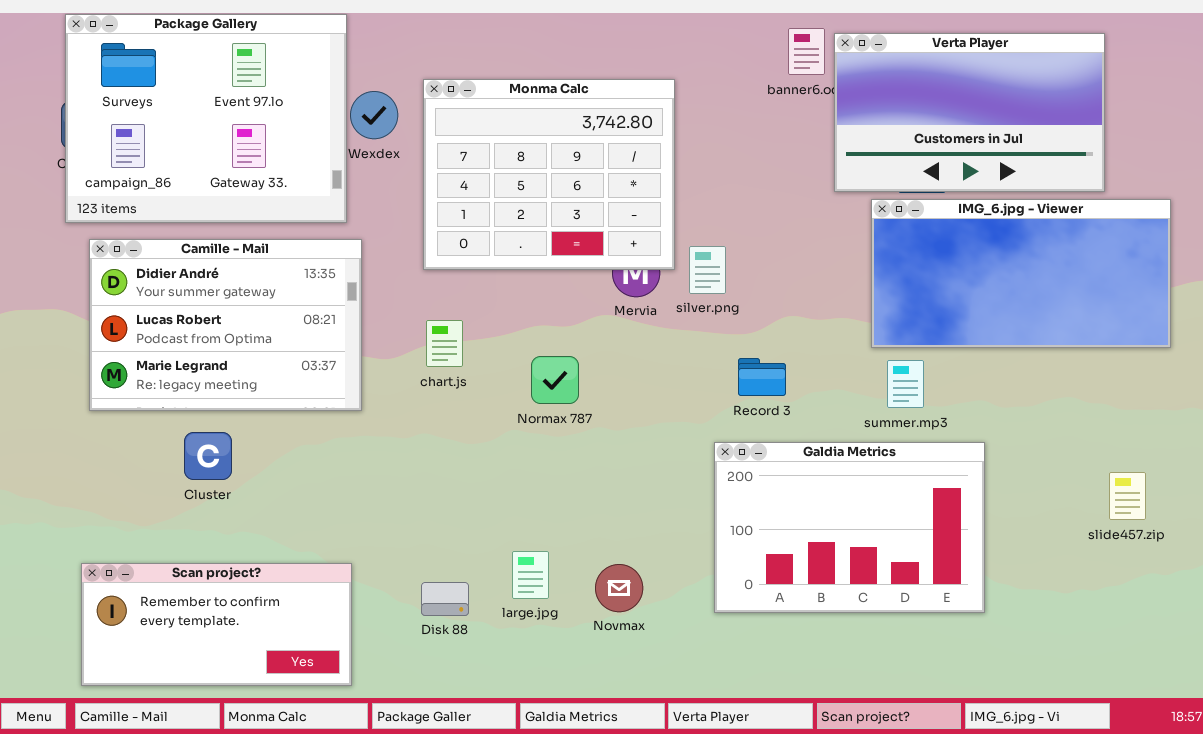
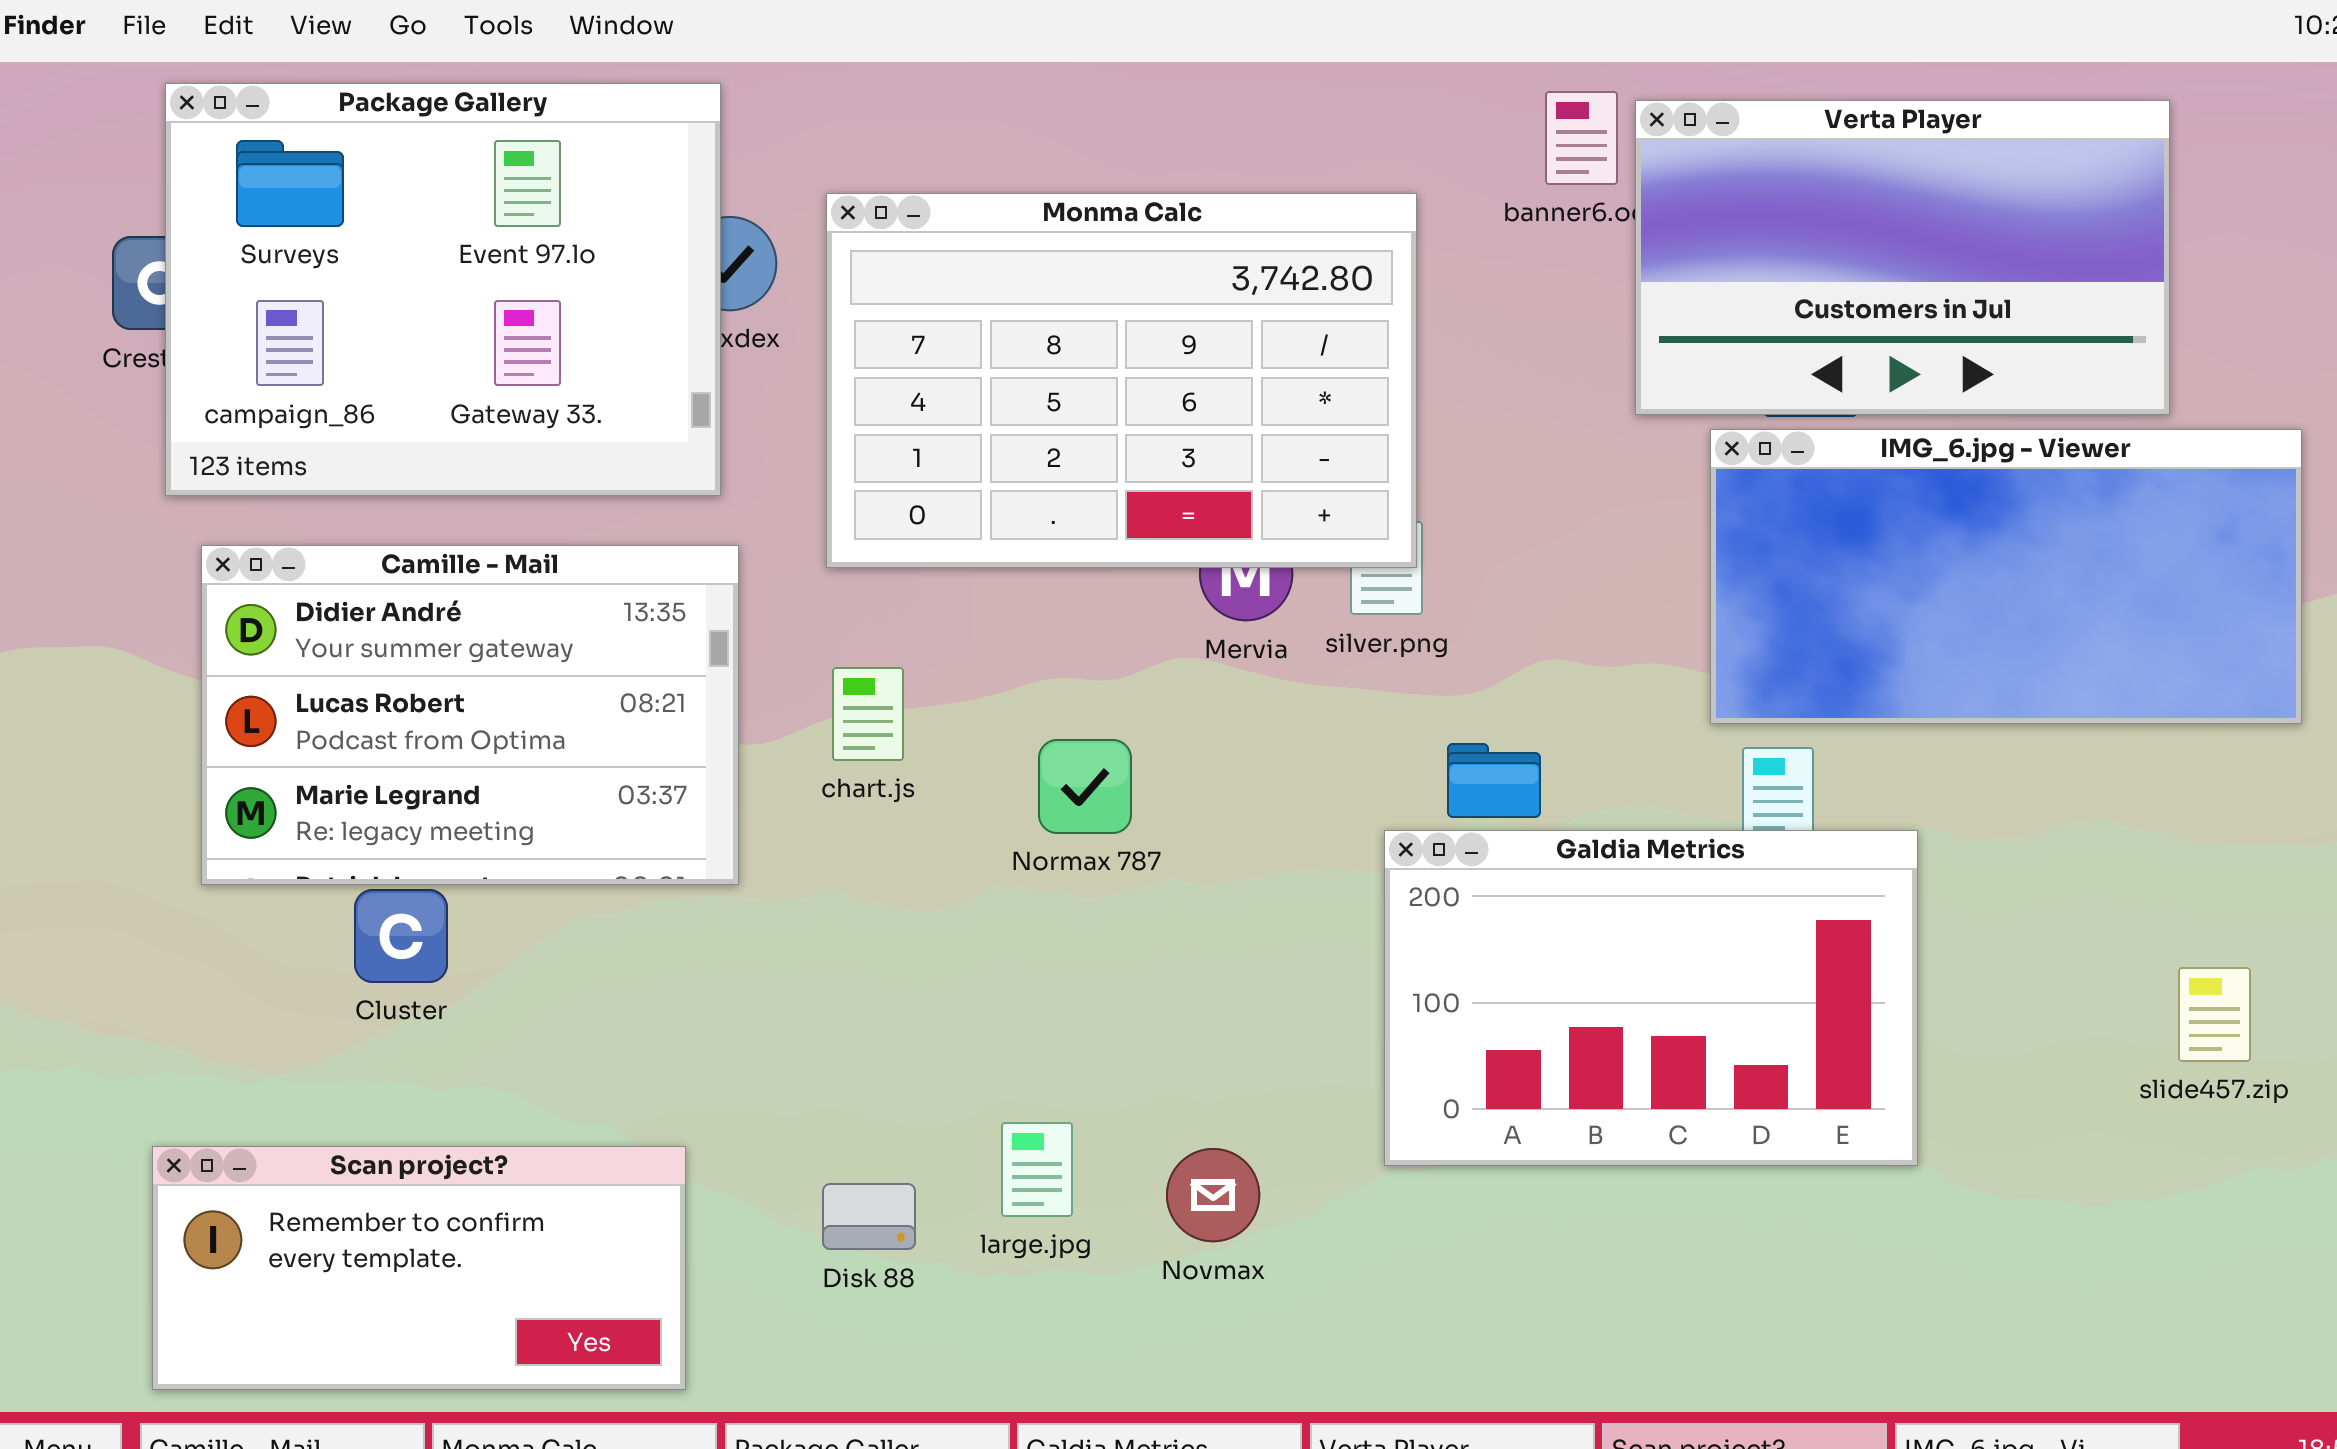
Package Gallery: [65,14,347,223] -> [165,83,721,496], moved
Monma Calc: [423,79,675,270] -> [826,193,1417,568], resized
Camille - Mail: [89,239,362,411] -> [201,545,739,885], moved
Galdia Metrics: [714,442,985,613] -> [1384,830,1918,1166], moved

